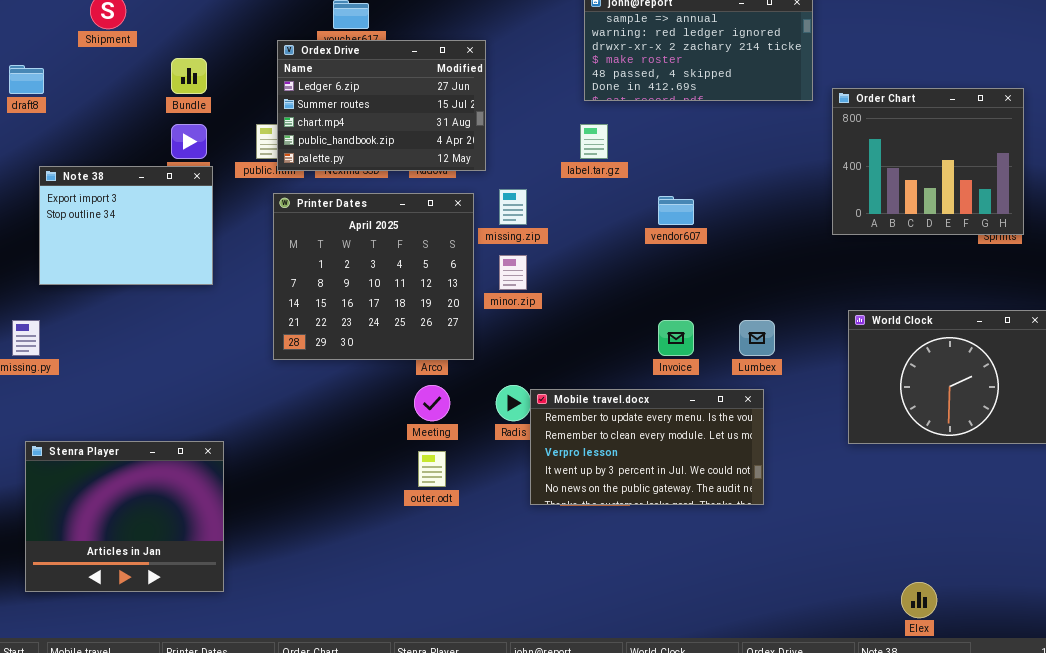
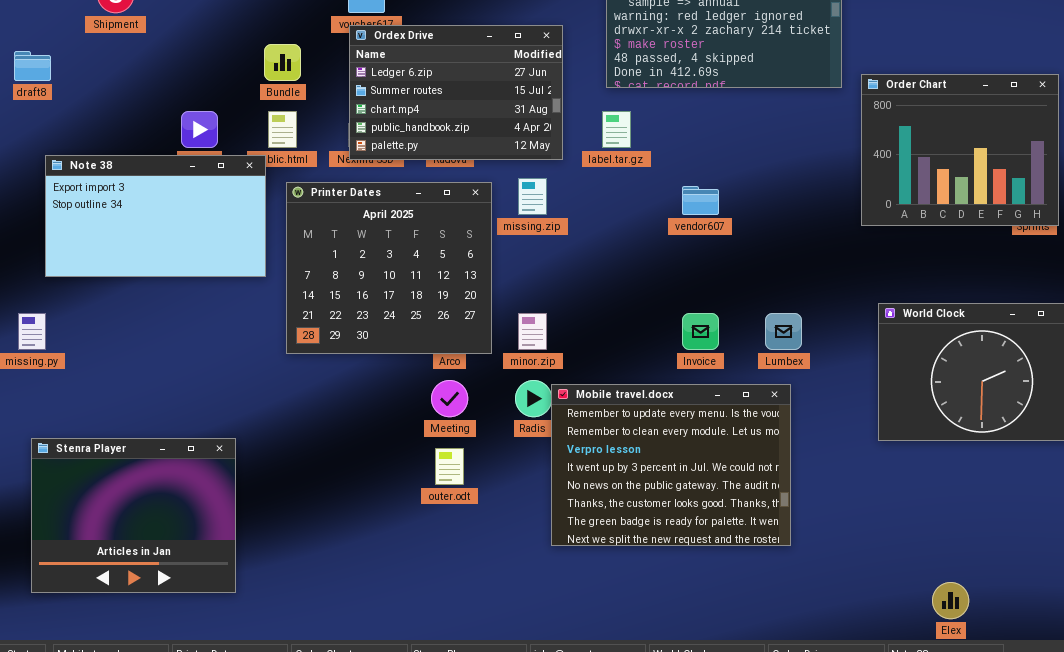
Ordex Drive: [277,40,486,171] -> [349,25,563,160], moved
Bundle: [171,58,207,94] -> [264,44,301,81], moved
Note 38: [39,166,213,285] -> [45,155,266,277], resized
minor.zip: [499,255,527,290] -> [518,313,547,350], moved
Mobile travel.docx: [530,389,764,505] -> [551,384,791,546], resized

